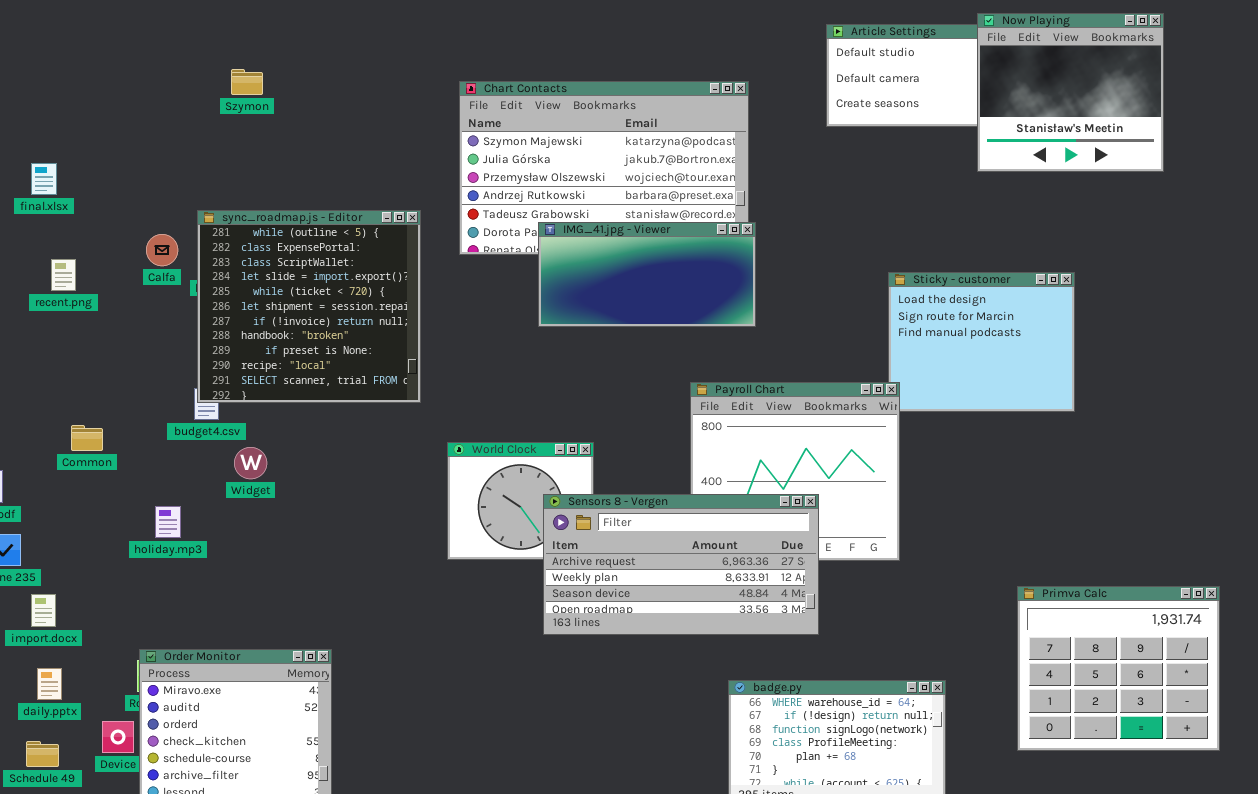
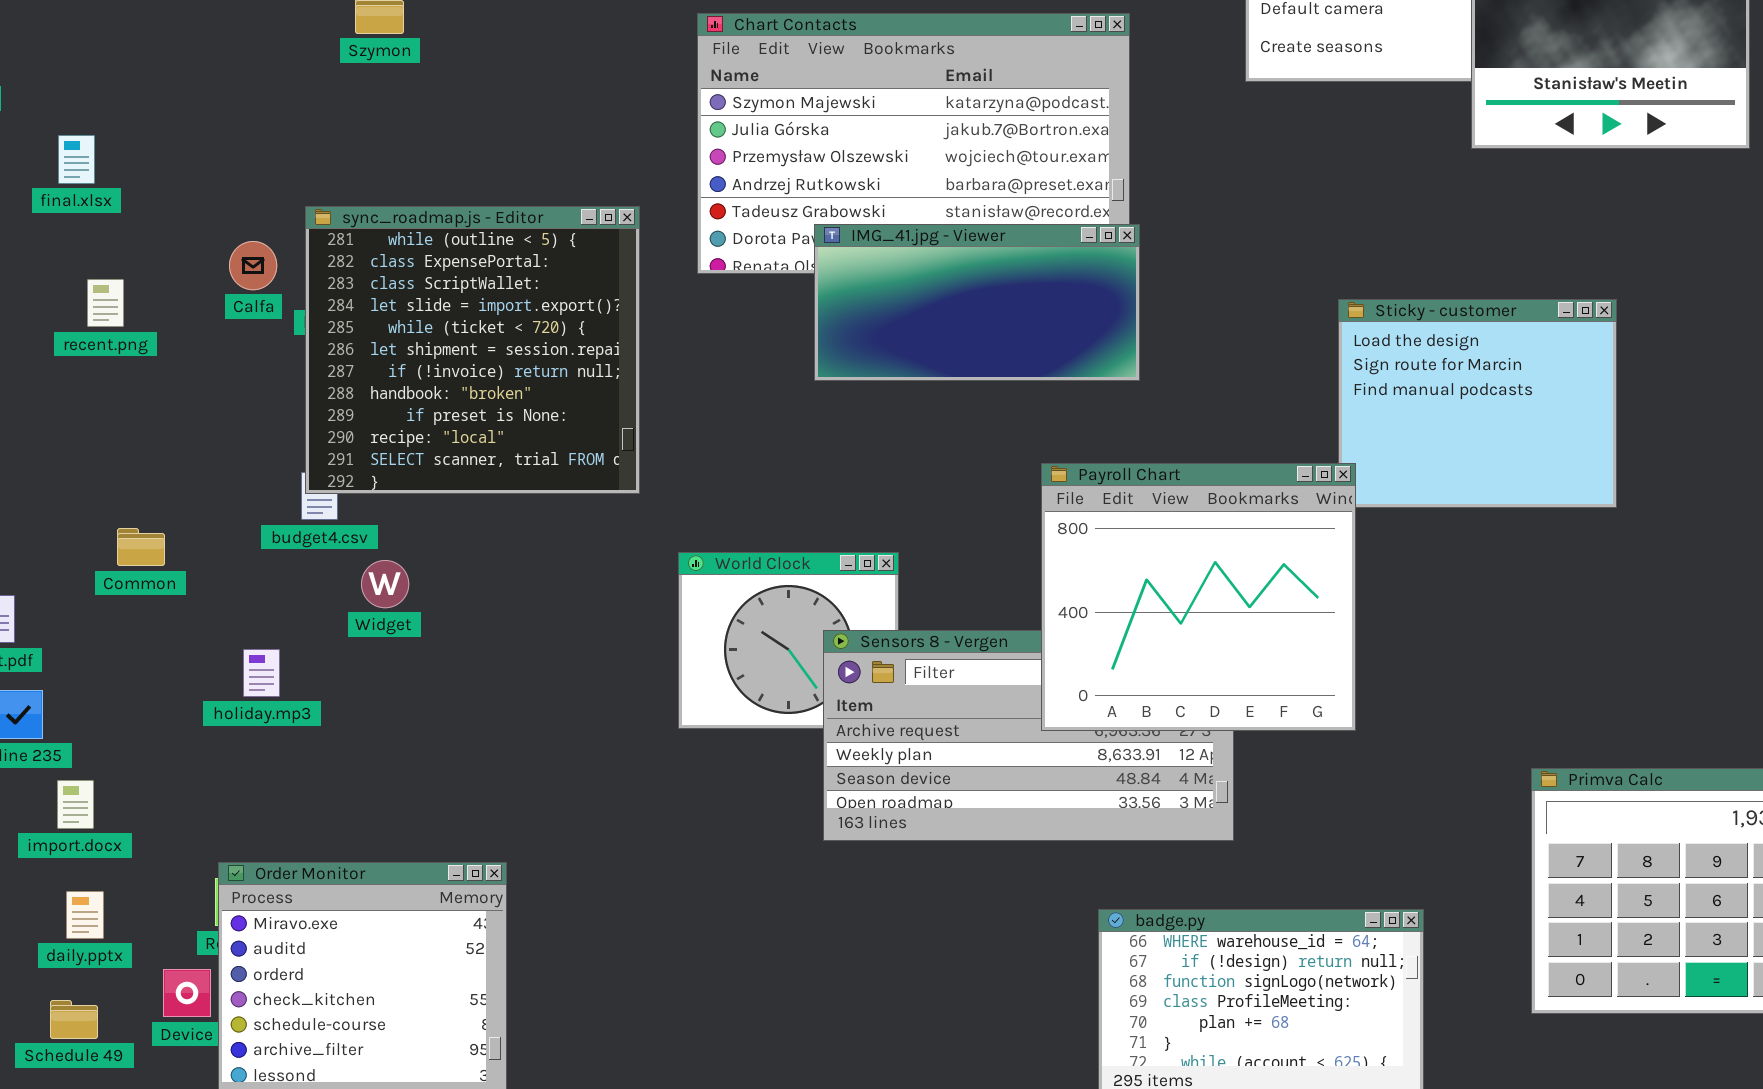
Payroll Chart: [690,382,900,561] -> [1041,463,1356,731], raised

